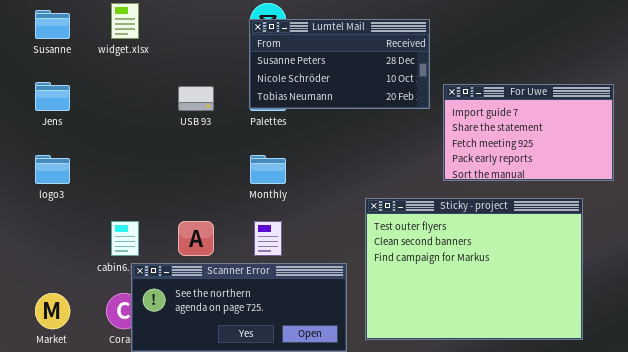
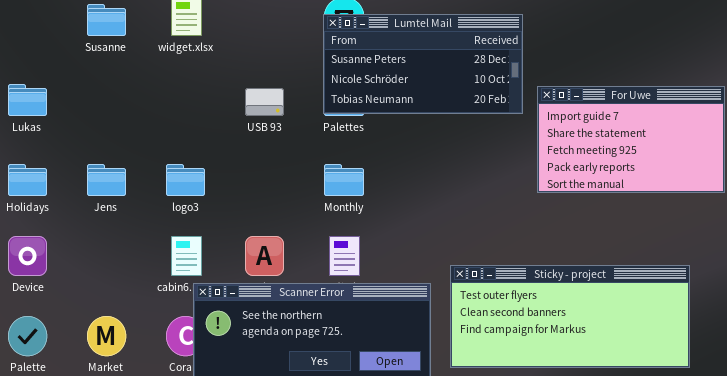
Jens: [35,82,70,111] -> [87,164,126,196], moved
logo3: [35,155,70,184] -> [166,164,205,196], moved
Sticky - project: [365,198,583,340] -> [450,265,690,368], resized

